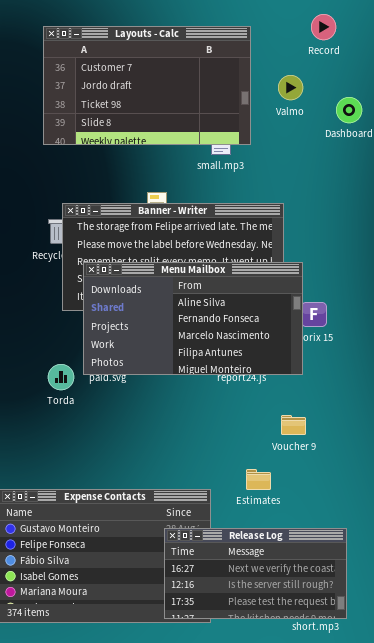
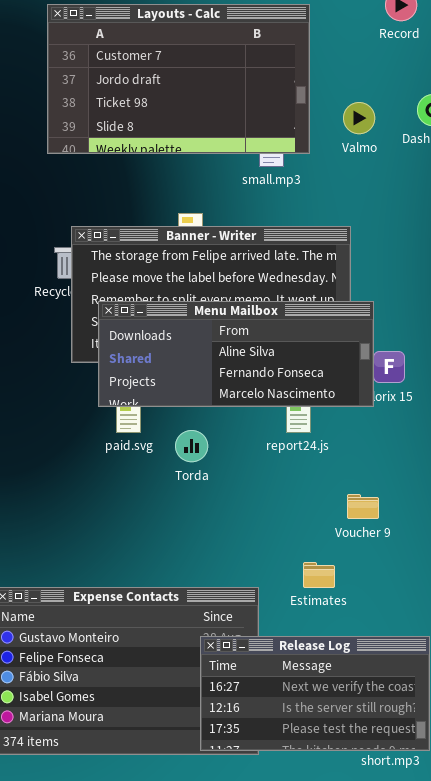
Valmo: [278,75,303,100] -> [343,102,375,134], moved
Menu Mailbox: [83,262,303,375] -> [98,301,374,407], resized
Torda: [48,364,74,390] -> [175,430,208,462], moved

